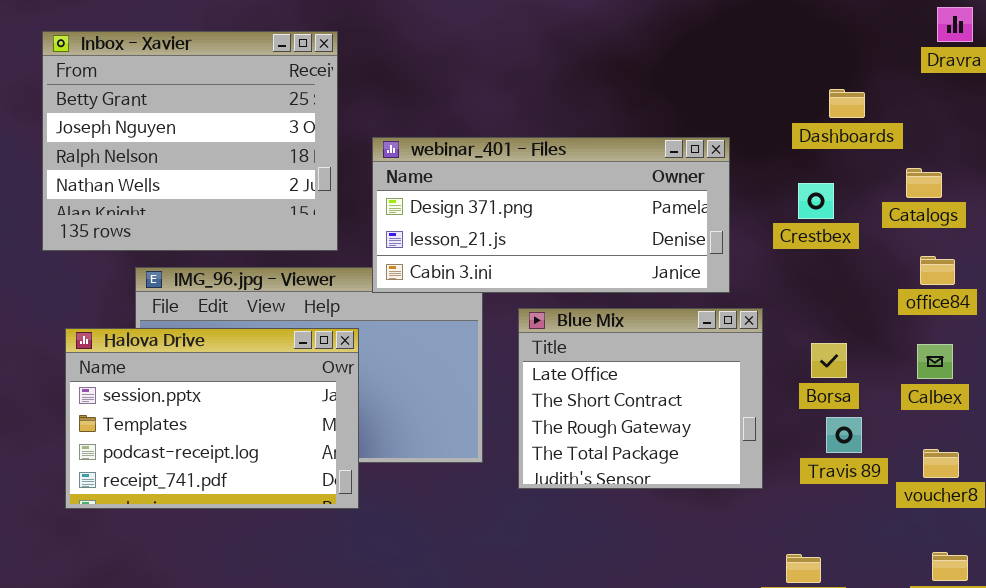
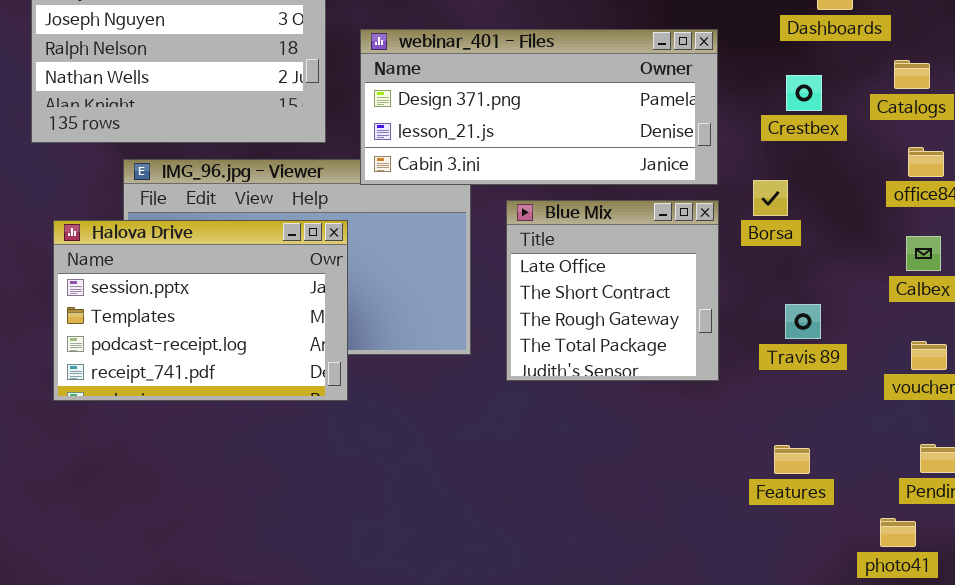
Blue Mix: [518,308,763,489] -> [506,200,719,381], resized
Borsa: [811,343,847,378] -> [753,180,788,216], moved
Travis 89: [826,417,862,453] -> [785,304,821,339], moved

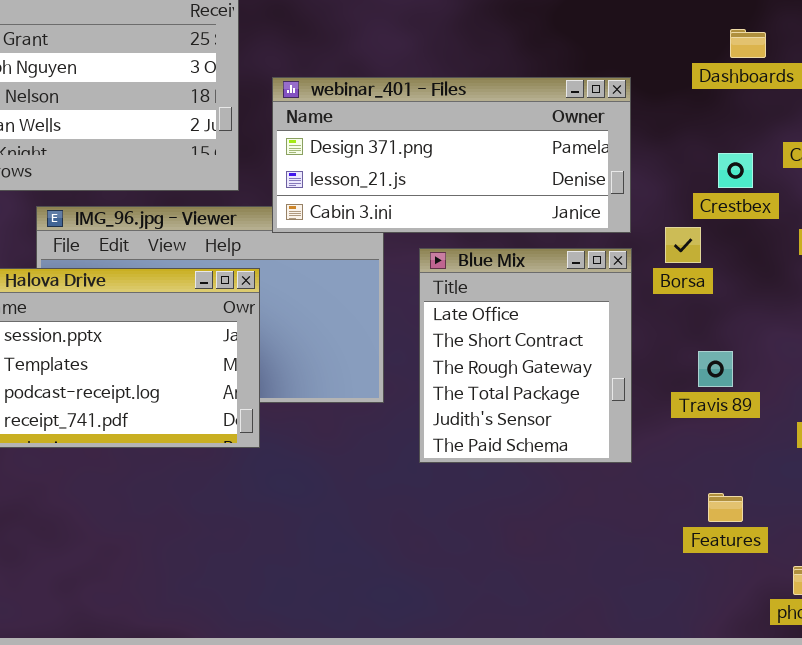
Crestbex: [786,75,822,111] -> [718,153,753,188], moved
Blue Mix: [506,200,719,381] -> [419,248,632,463], resized
Features: [774,445,810,474] -> [708,493,743,522], moved

